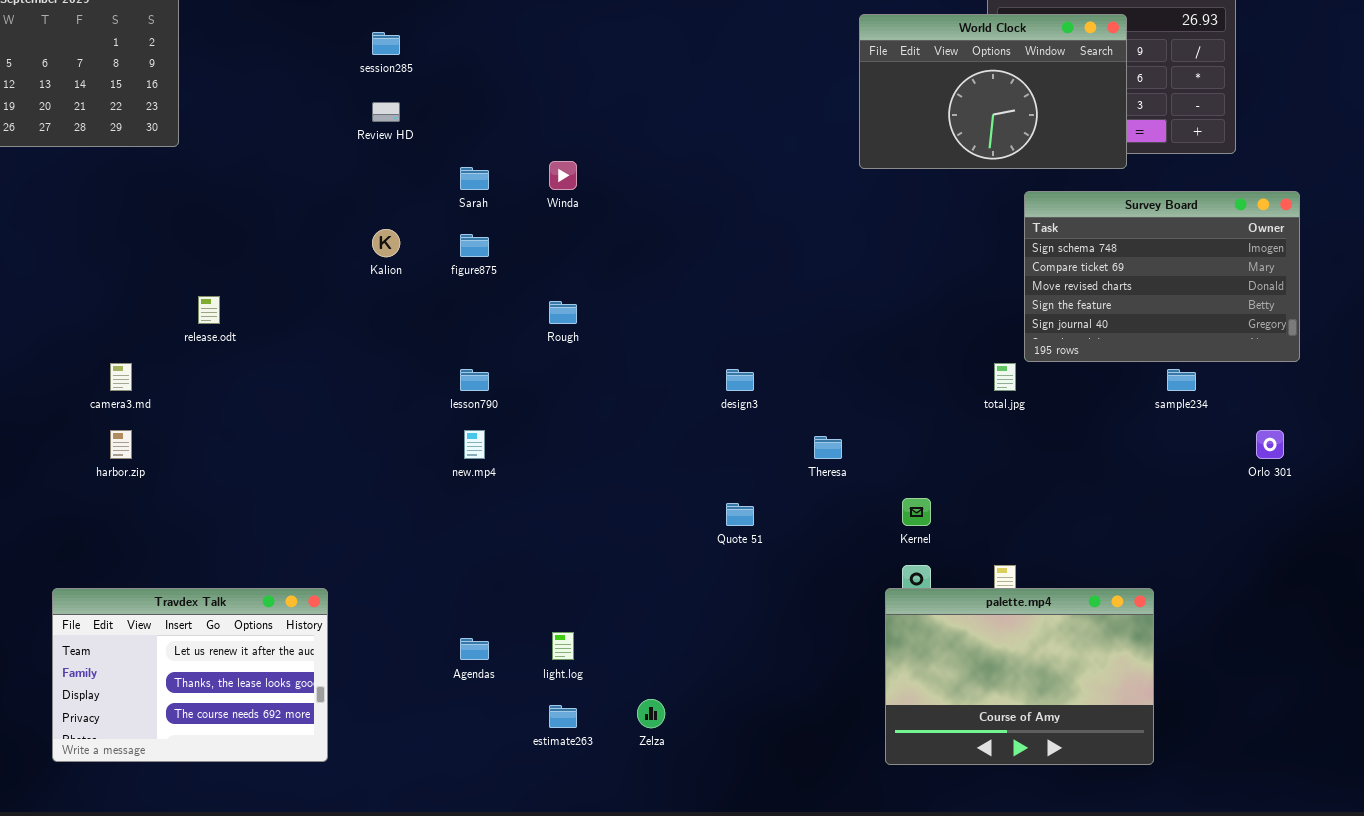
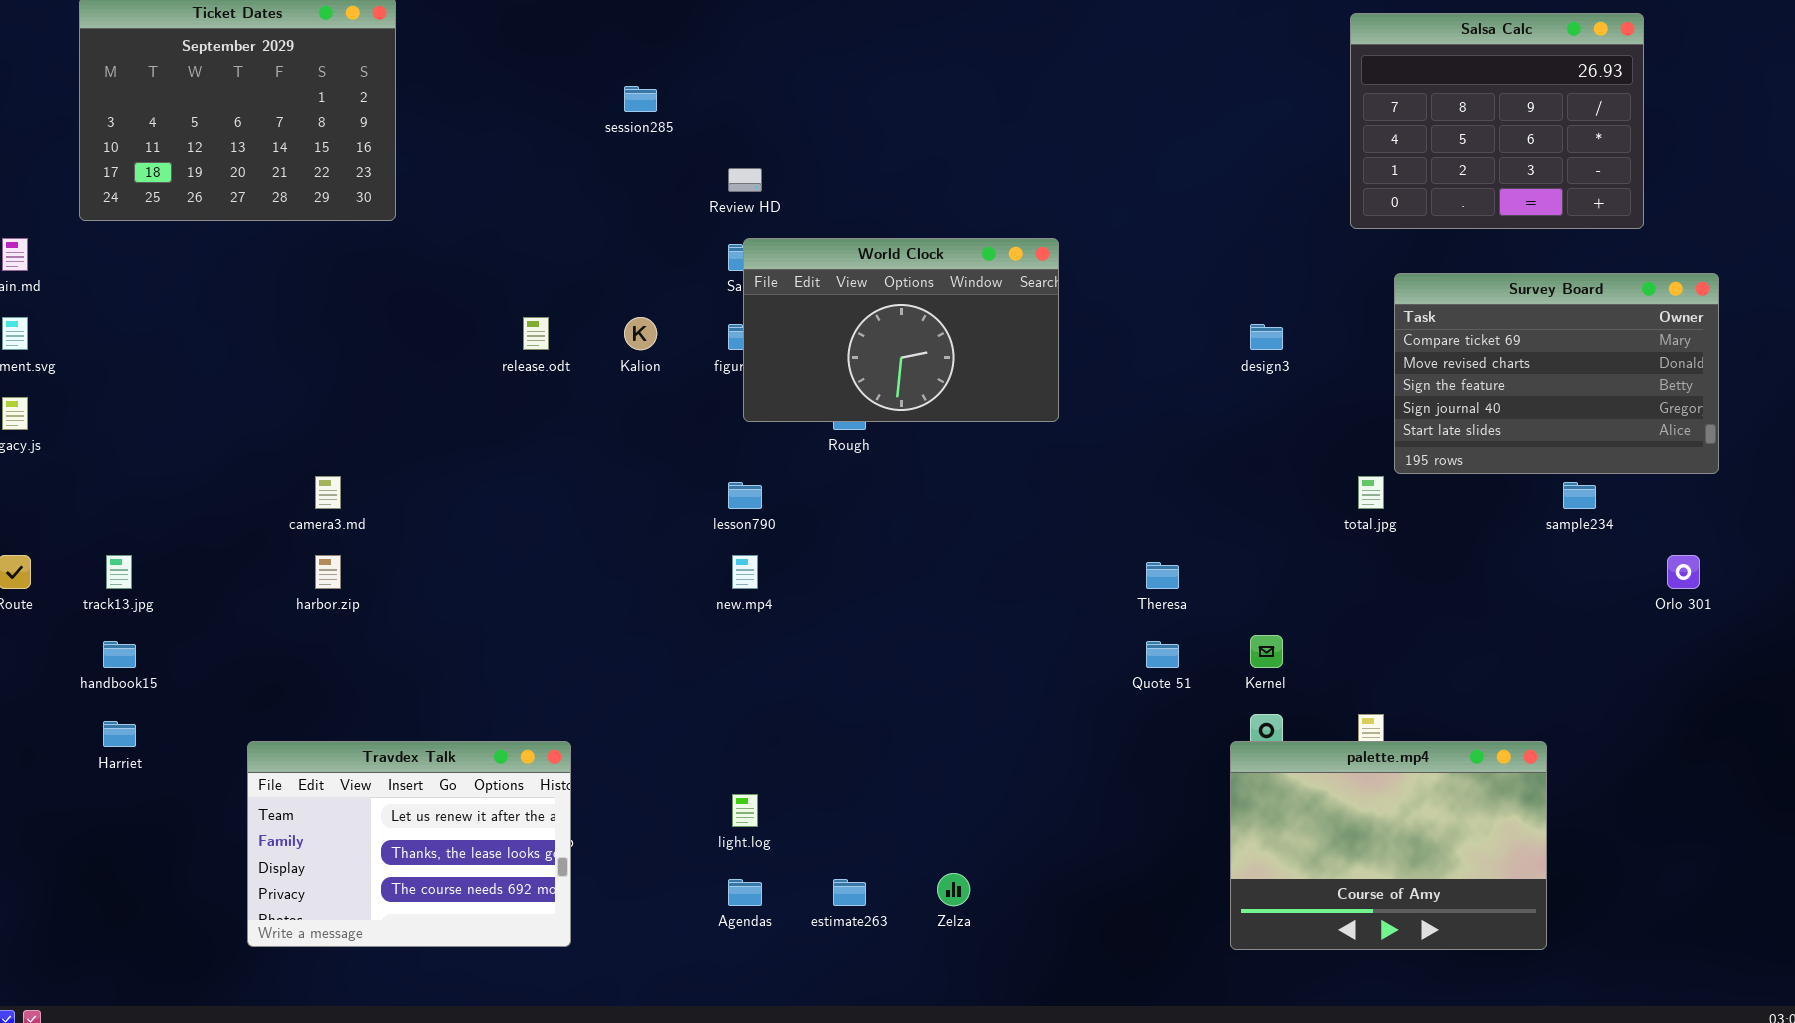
World Clock: [859,14,1127,169] -> [743,238,1059,422], moved
Review HD: [372,102,400,122] -> [728,168,762,192], moved
Survey Board: [1024,191,1300,362] -> [1394,273,1719,474], scrolled down 1 row
release.odt: [198,296,220,324] -> [523,317,549,350], moved
design3: [726,369,754,391] -> [1250,324,1283,350], moved
Quote 51: [726,503,754,526] -> [1146,641,1179,668], moved
light.log: [552,632,574,660] -> [732,794,758,827], moved
Agendas: [460,638,489,660] -> [728,879,762,906], moved

